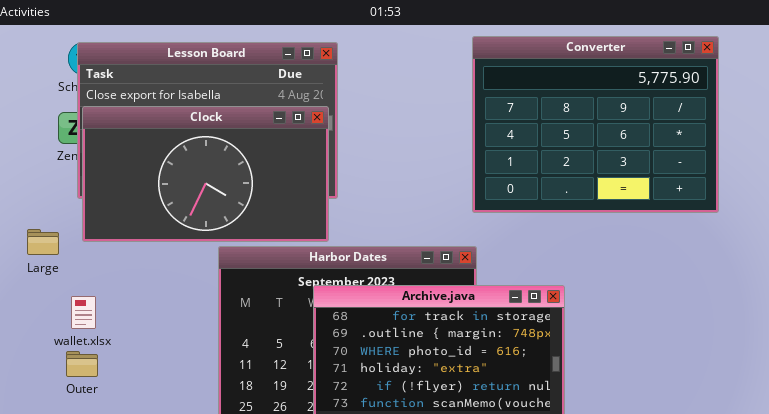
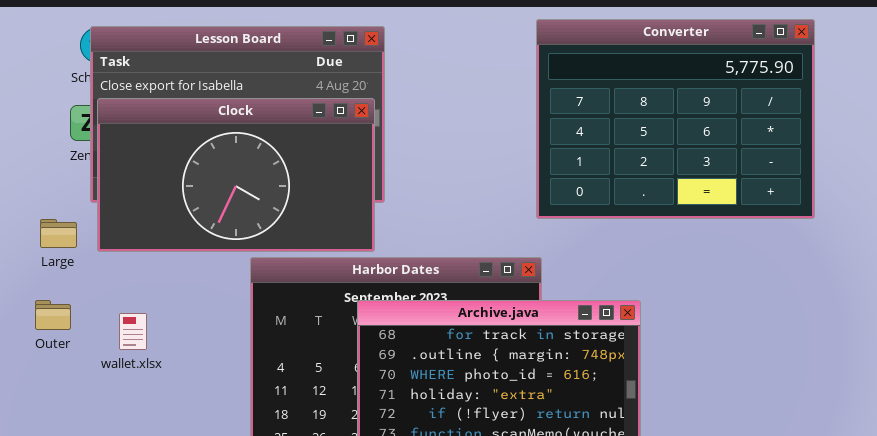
Large: [27,229,59,255] -> [40,219,77,248], moved
wallet.xlsx: [71,296,96,329] -> [119,313,147,350], moved
Outer: [66,351,98,377] -> [35,300,71,330], moved

